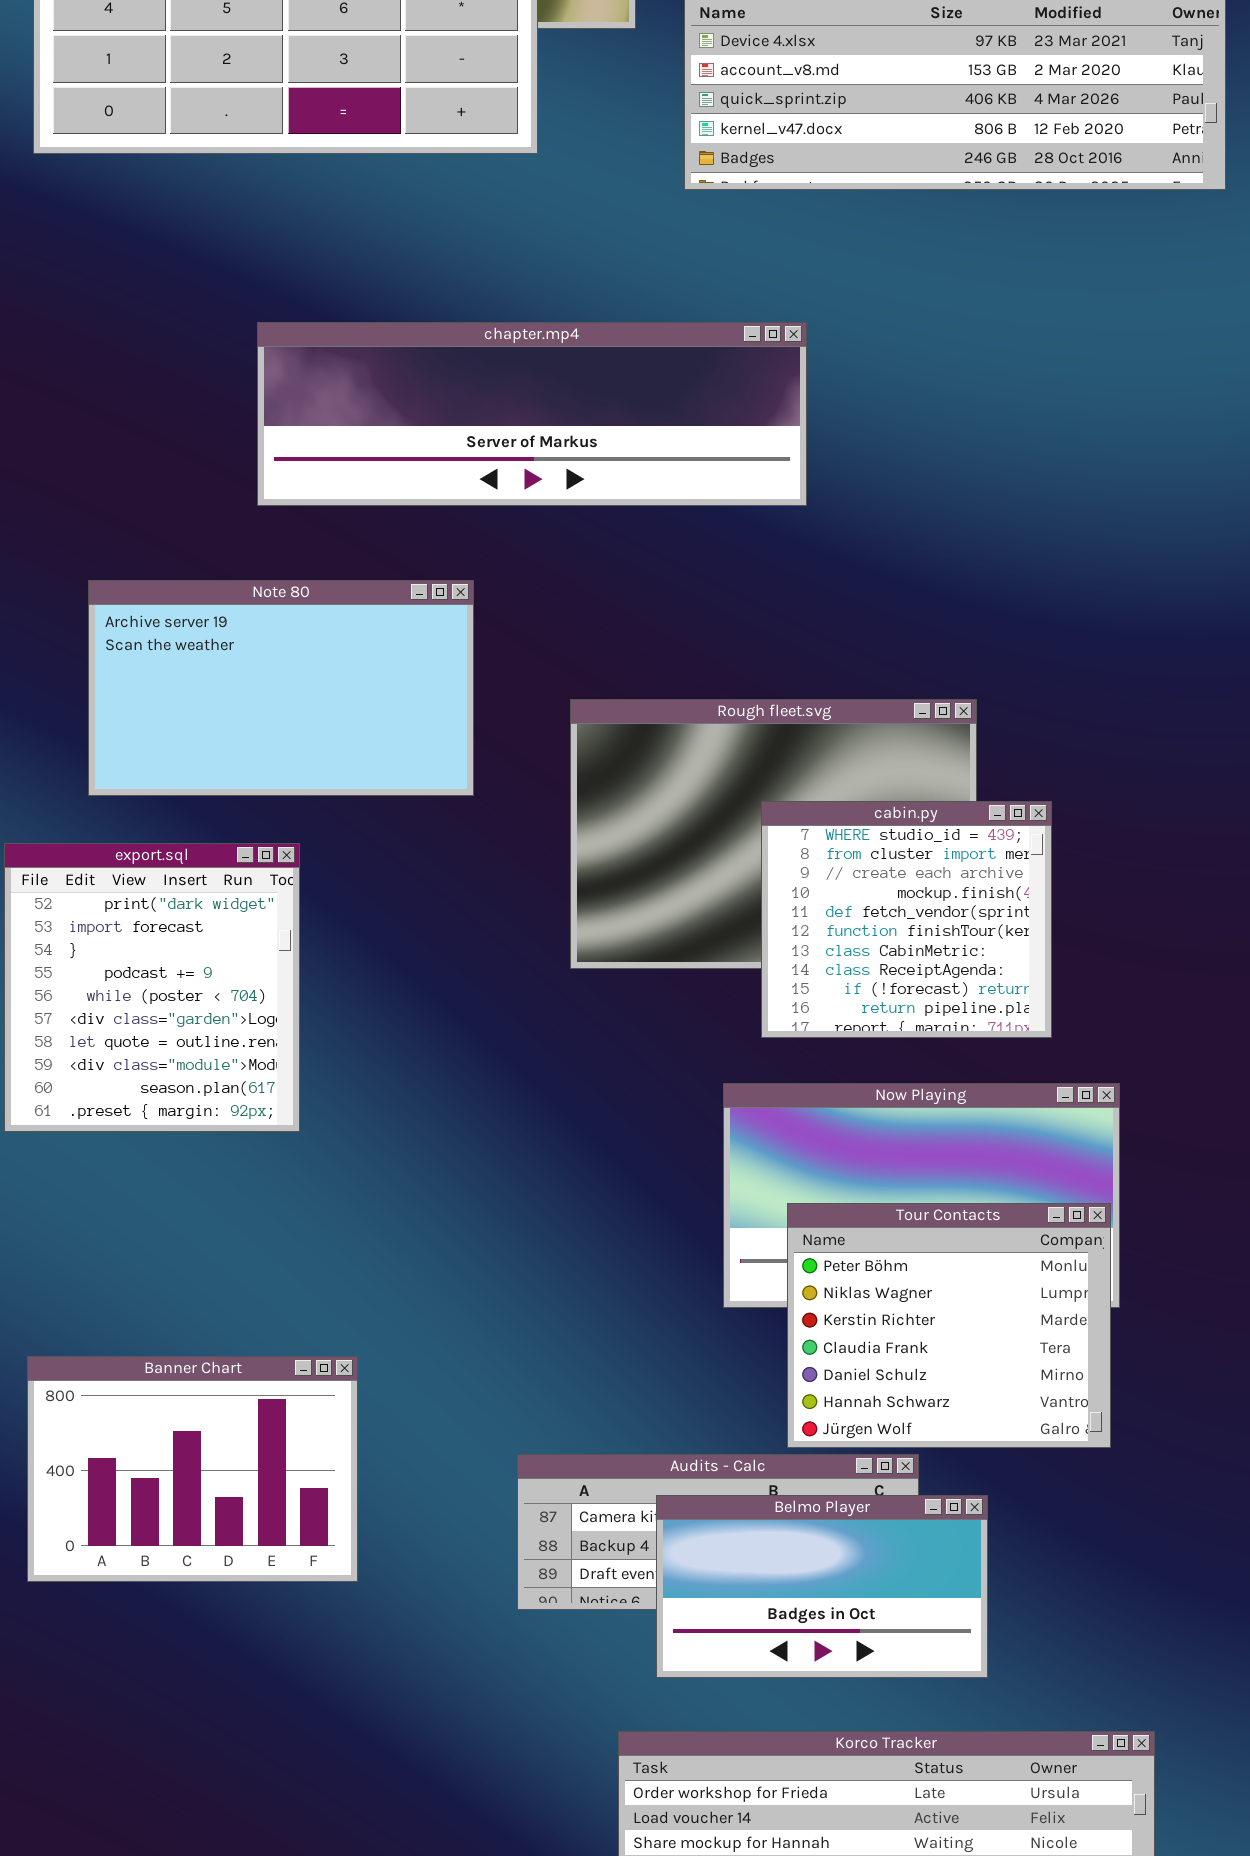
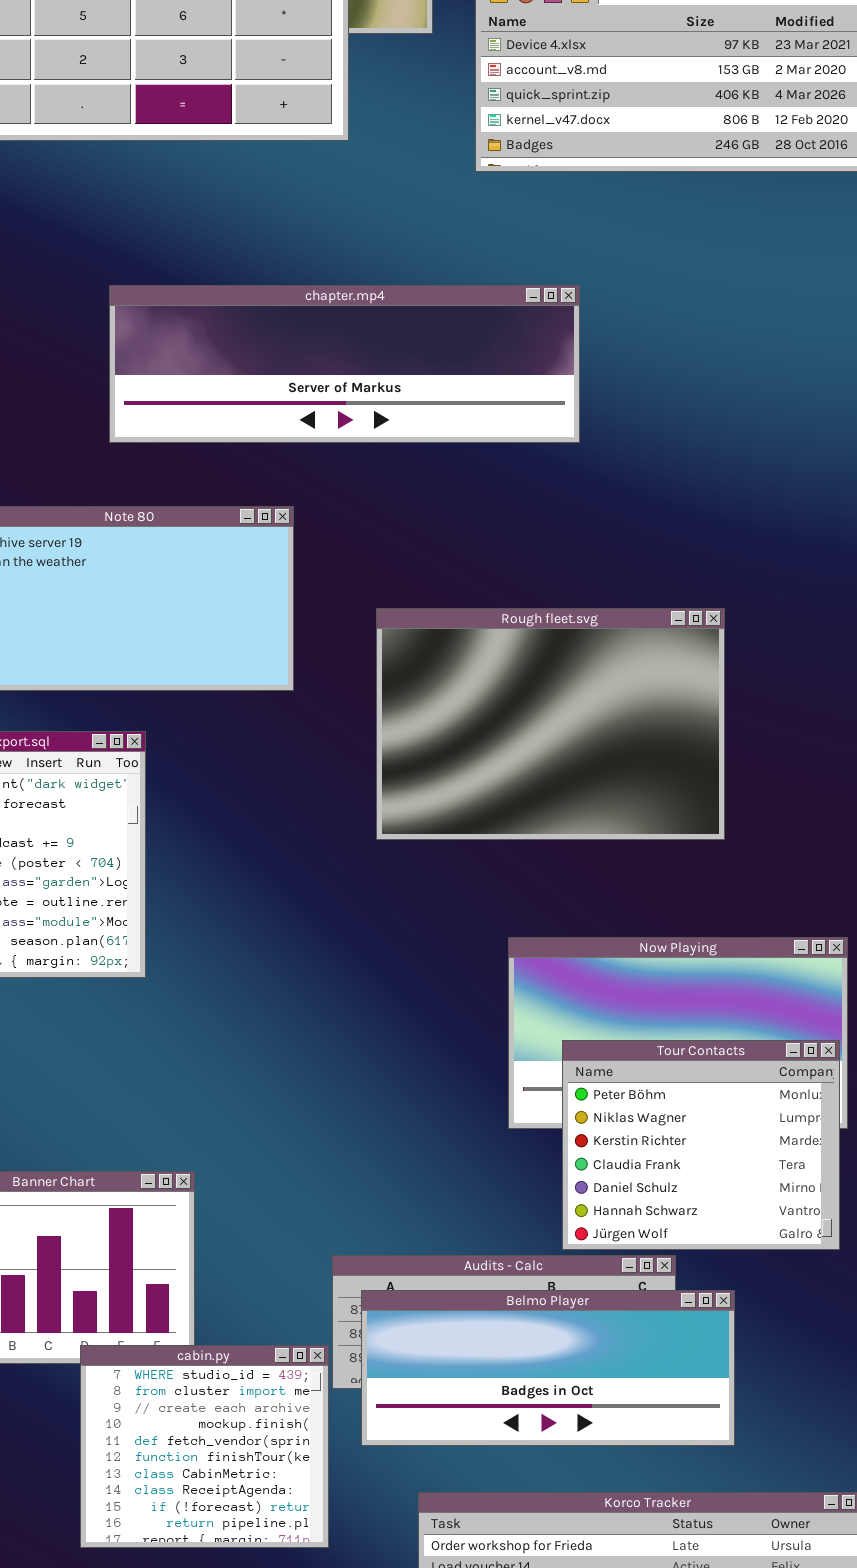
cabin.py: [761,801,1052,1038] -> [80,1345,329,1548], moved
Belmo Player: [656,1495,988,1678] -> [361,1290,735,1446], resized

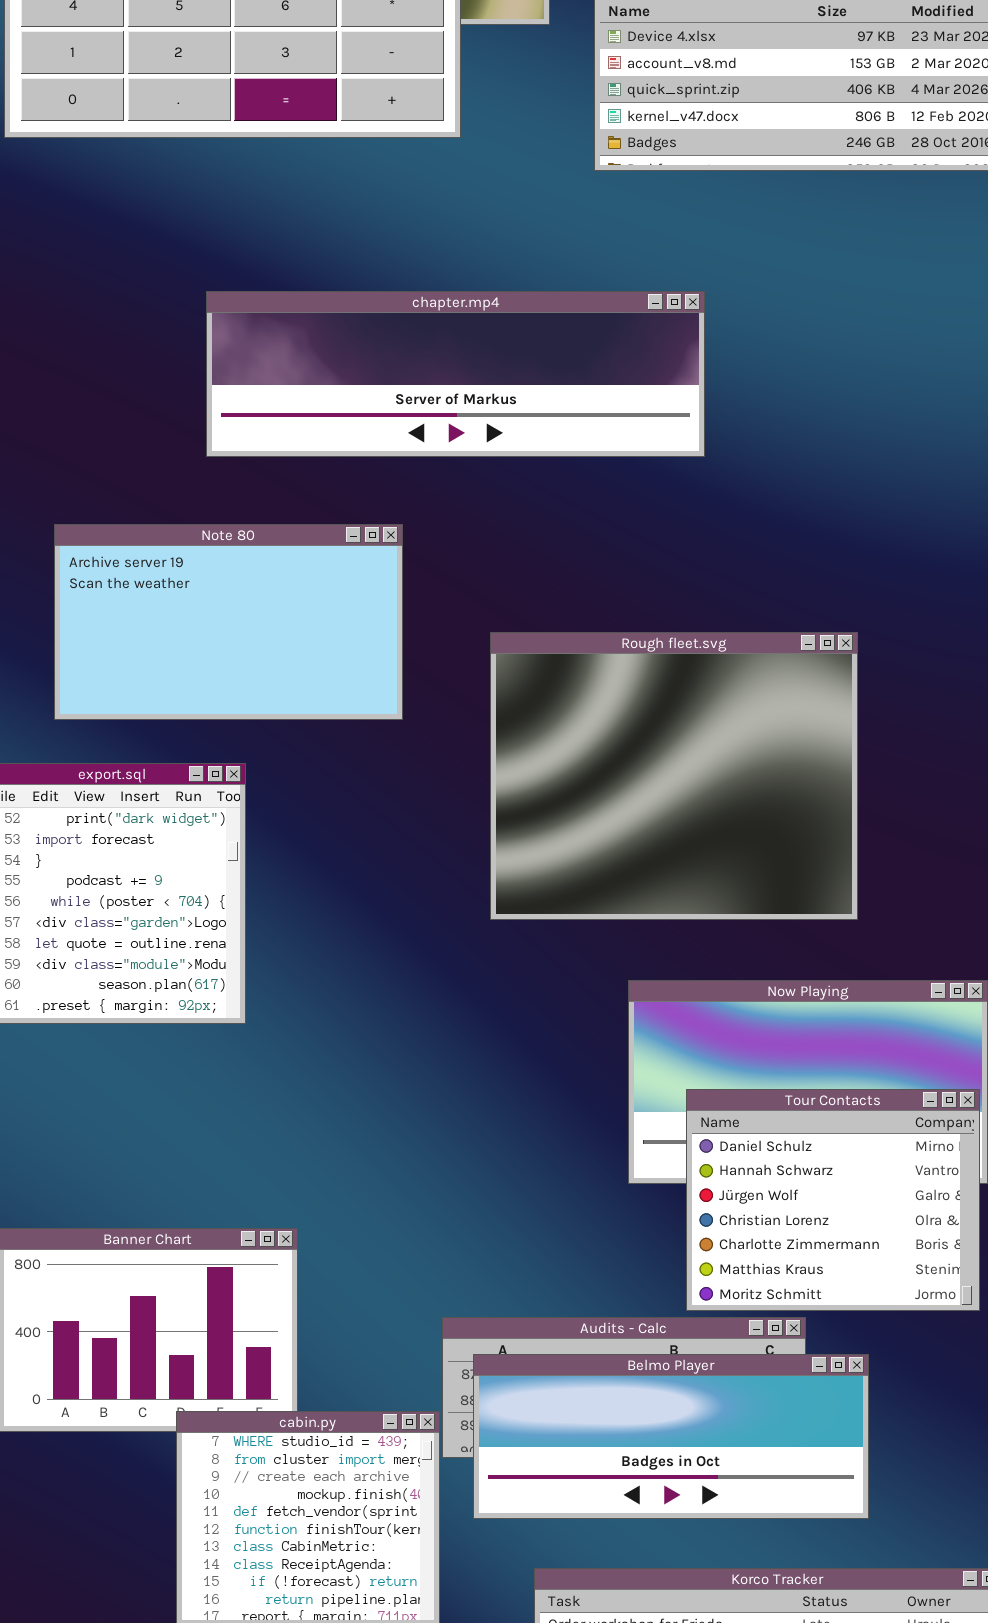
Rough fleet.svg: [376,608,725,840] -> [490,632,858,920], resized
Tour Contacts: [562,1040,840,1250] -> [686,1089,980,1311], scrolled down 4 rows

